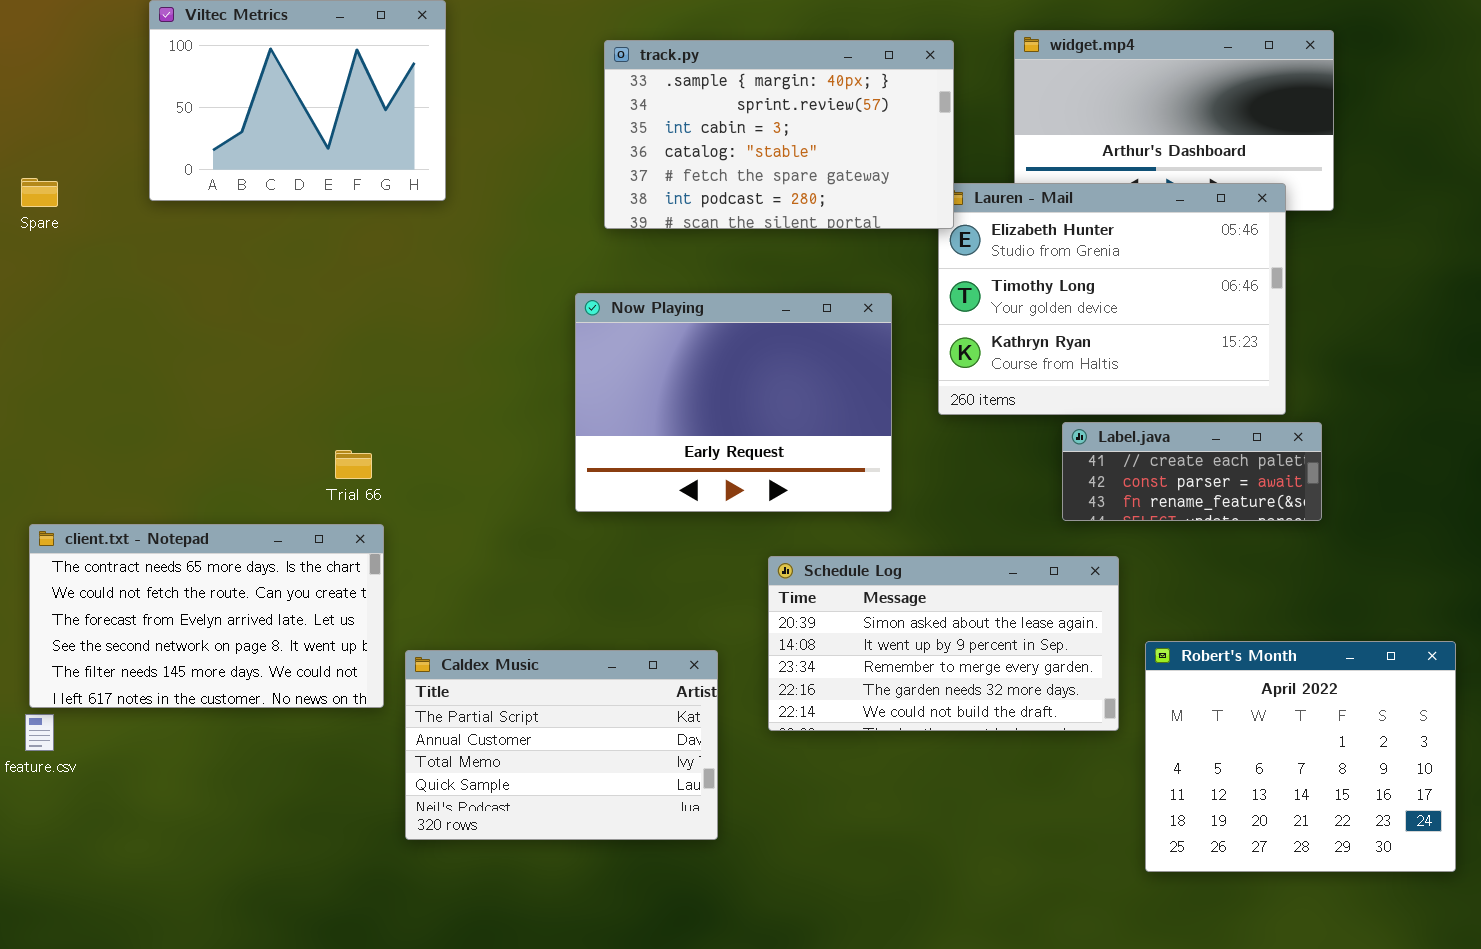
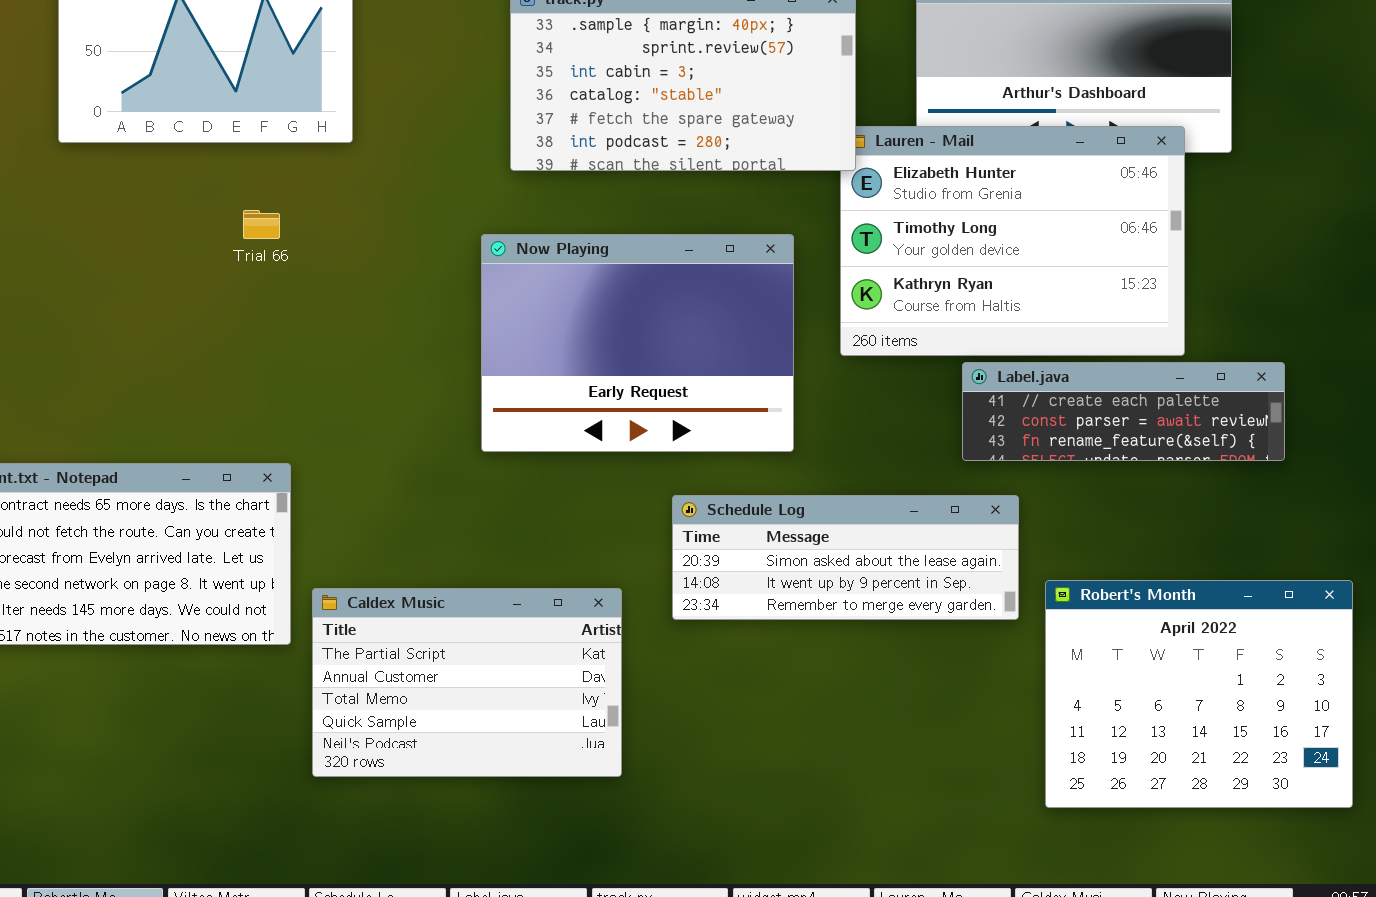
Label.java: [1062,422,1322,521] -> [962,362,1285,461], resized
Trial 66: [335,450,372,479] -> [243,210,280,239], moved
Schedule Log: [768,556,1119,731] -> [672,495,1019,620], resized

